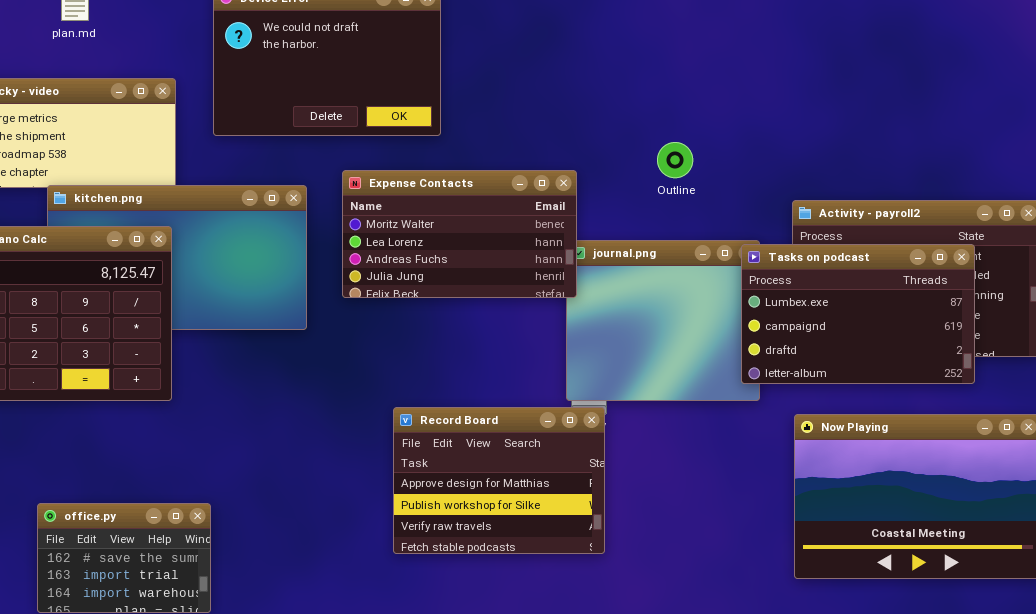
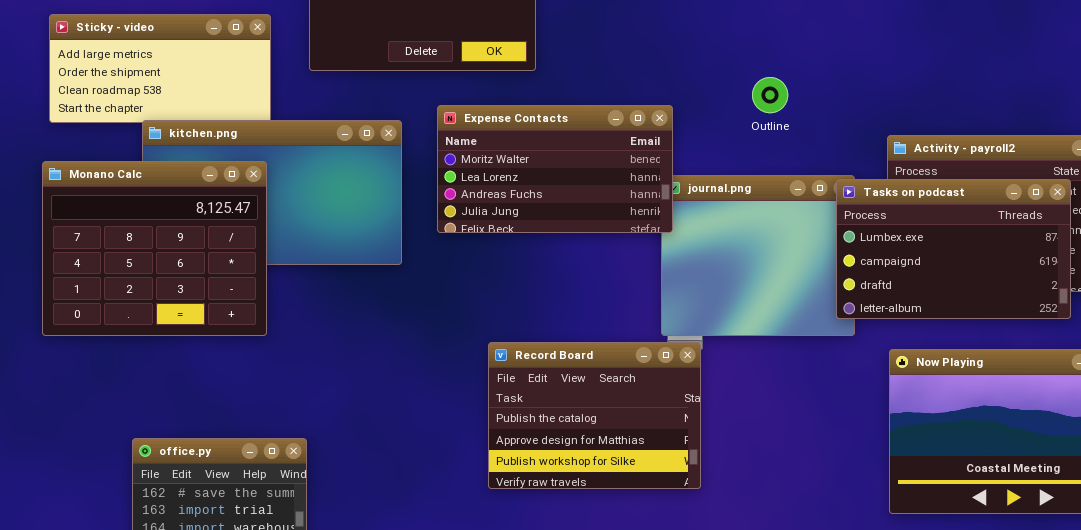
Record Board: [393,407,605,554] -> [488,342,701,489], scrolled up 1 row

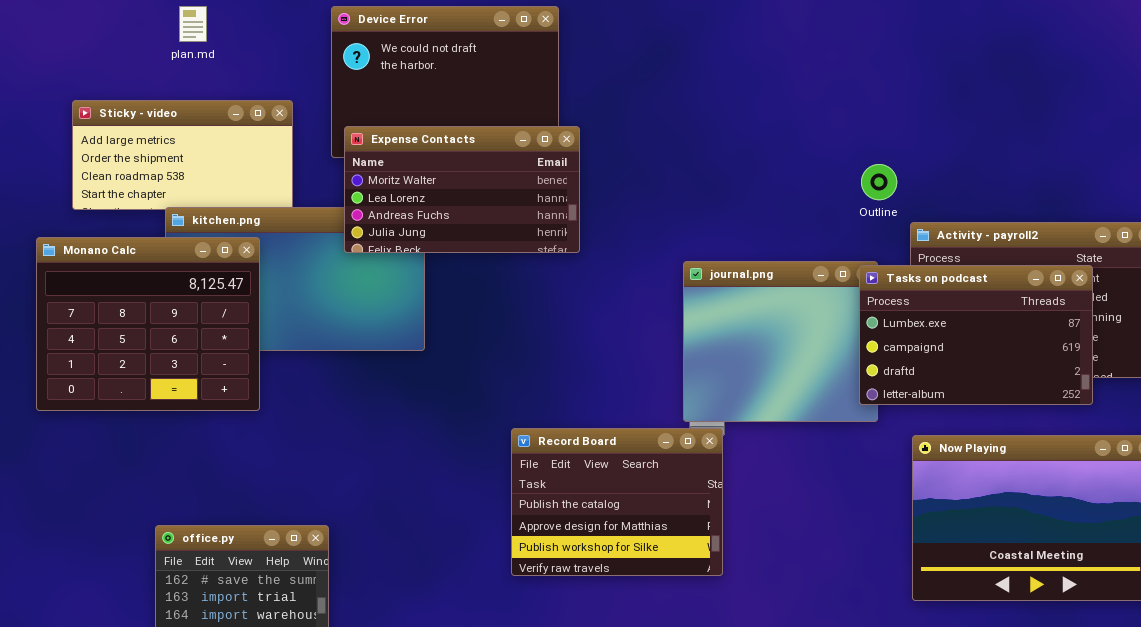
Outline: [752,77,788,113] -> [861,164,897,200], moved
Expense Contacts: [437,105,673,233] -> [344,126,580,253], moved
Monano Calc: [42,161,267,336] -> [36,237,260,411], moved

